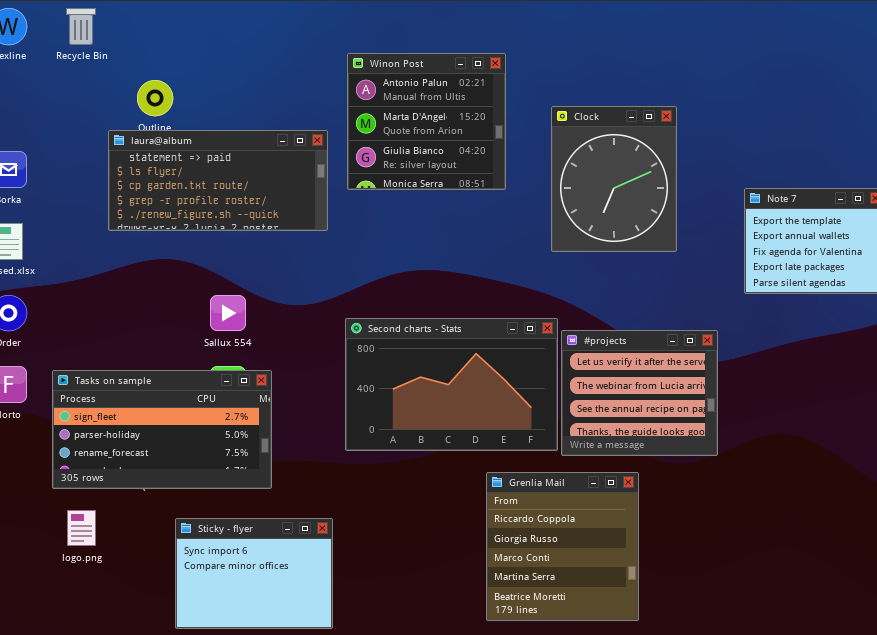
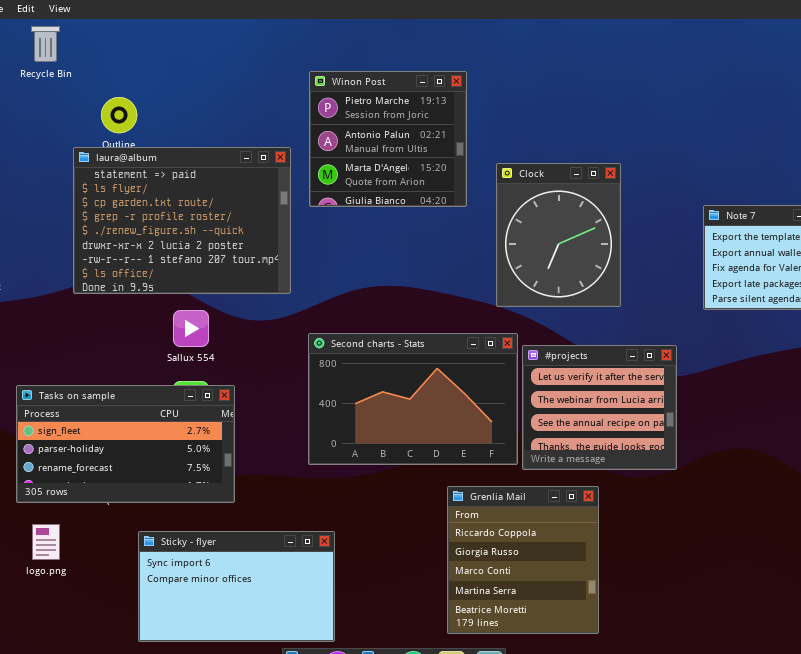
Winon Post: [347,53,506,190] -> [309,71,467,207], scrolled up 1 row
Clock: [551,106,677,252] -> [496,163,621,307], moved
laura@album: [108,130,328,231] -> [73,147,291,294], resized
Sticky - flyer: [175,518,333,629] -> [138,531,335,642], resized

